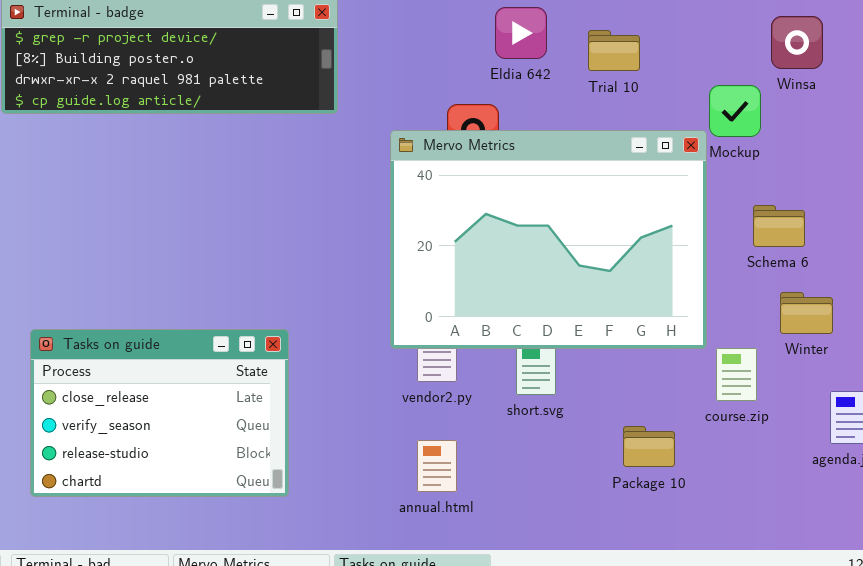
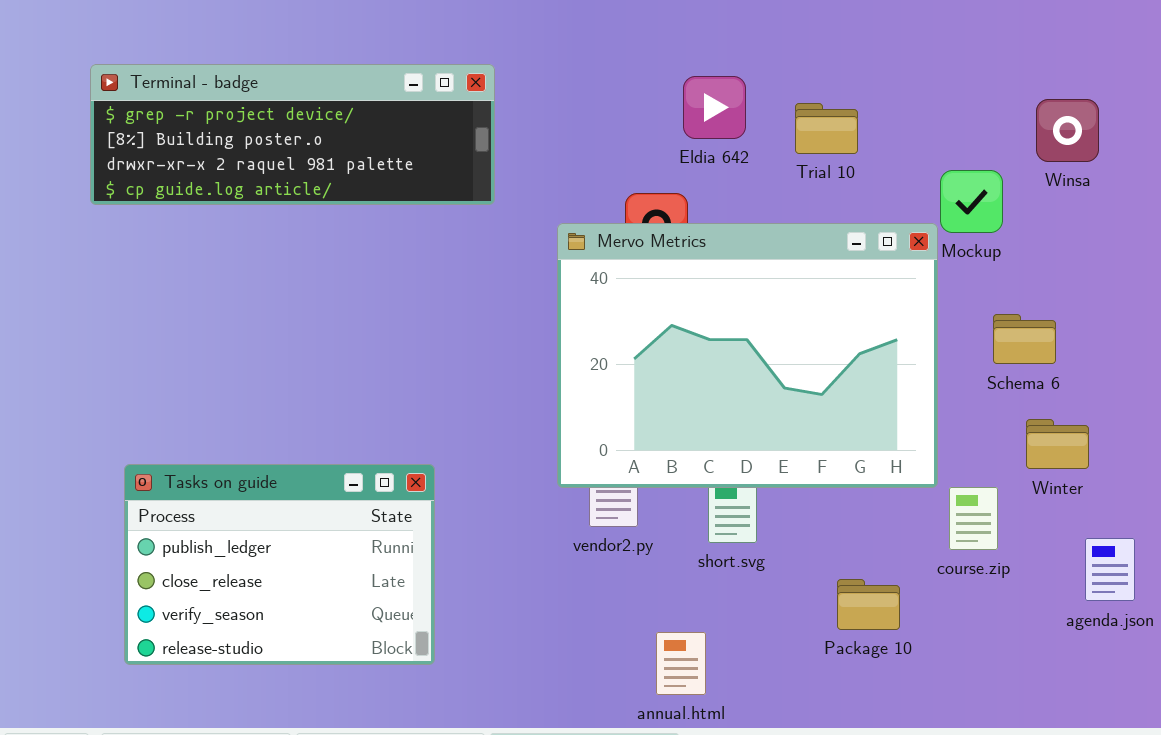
Winsa: [771,16,823,69] -> [1036,99,1099,162], moved
Tasks on guide: [30,329,289,497] -> [124,464,435,665], scrolled up 1 row
annual.html: [417,440,457,492] -> [656,632,706,695], moved

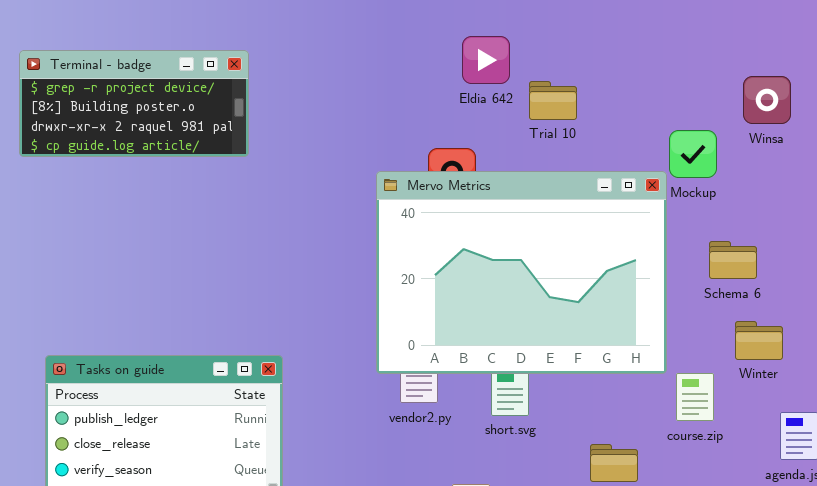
Terminal - badge: [90,64,495,205] -> [19,50,249,157], resized
Eldia 642: [683,76,746,139] -> [462,36,510,84], moved
Trial 10: [795,103,858,154] -> [529,81,577,120], moved

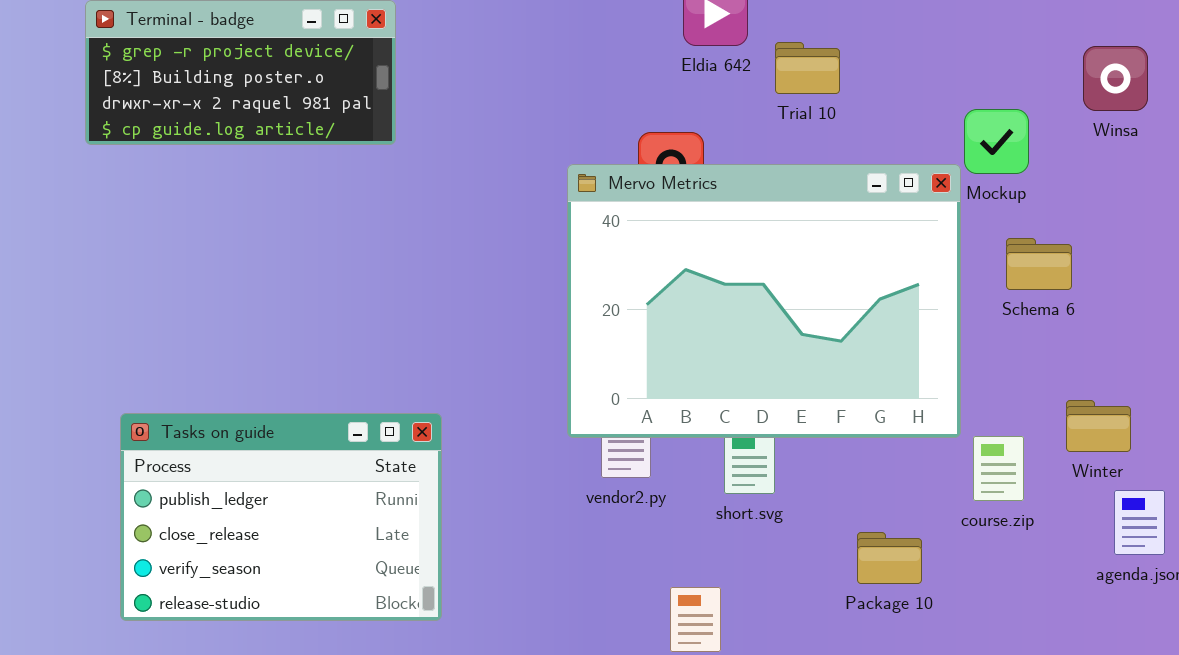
Winsa: [743,76,791,124] -> [1083,46,1148,111], moved
Schema 6: [709,241,757,279] -> [1006,238,1072,290], moved
Winter: [735,321,783,360] -> [1066,400,1131,452], moved

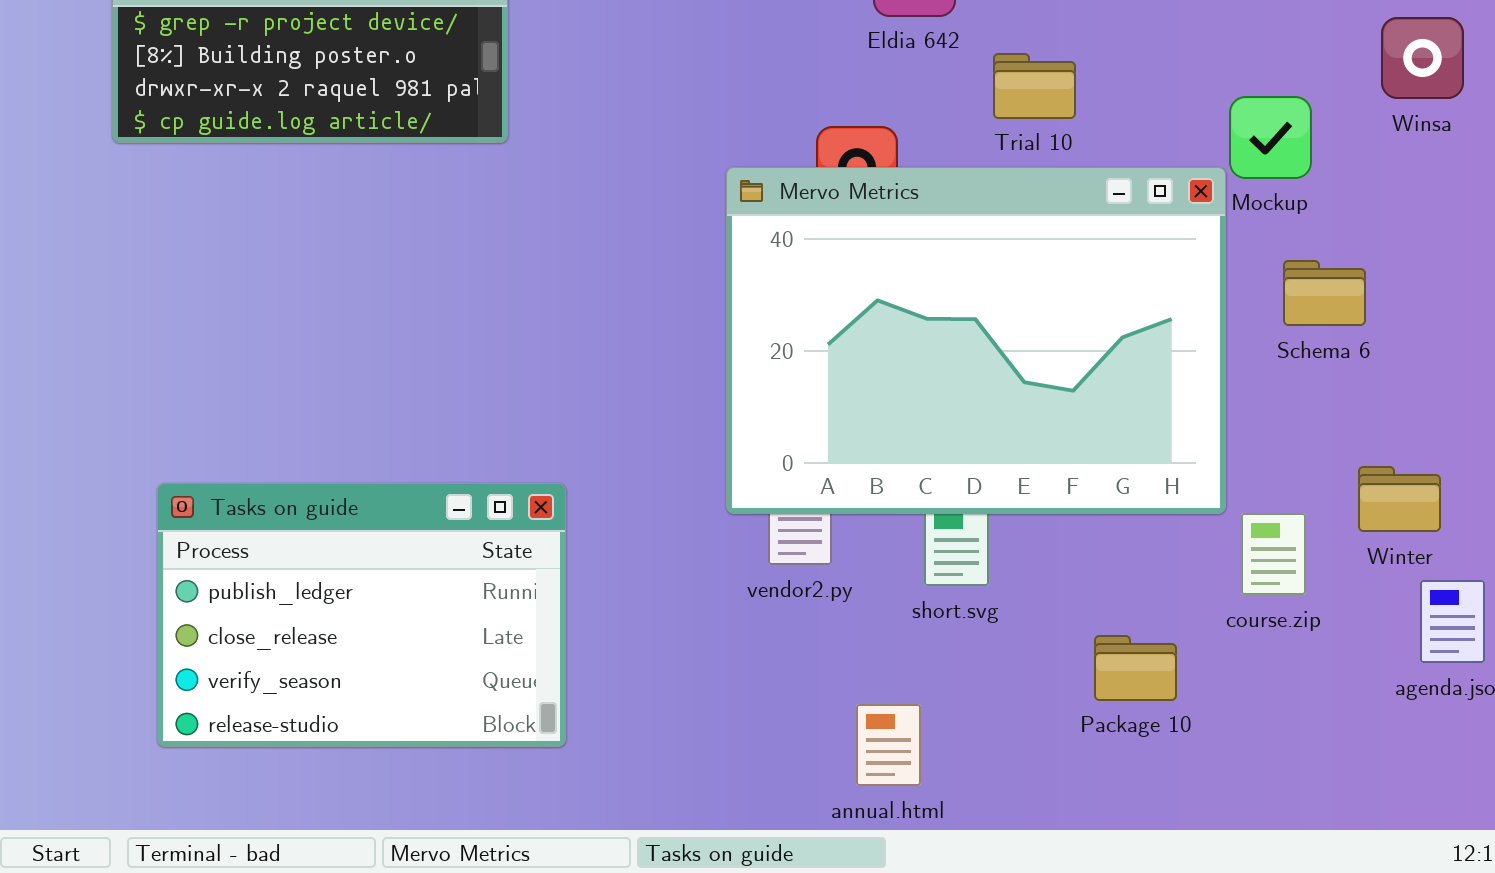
Trial 10: [775,42,840,94] -> [993,53,1076,119], moved

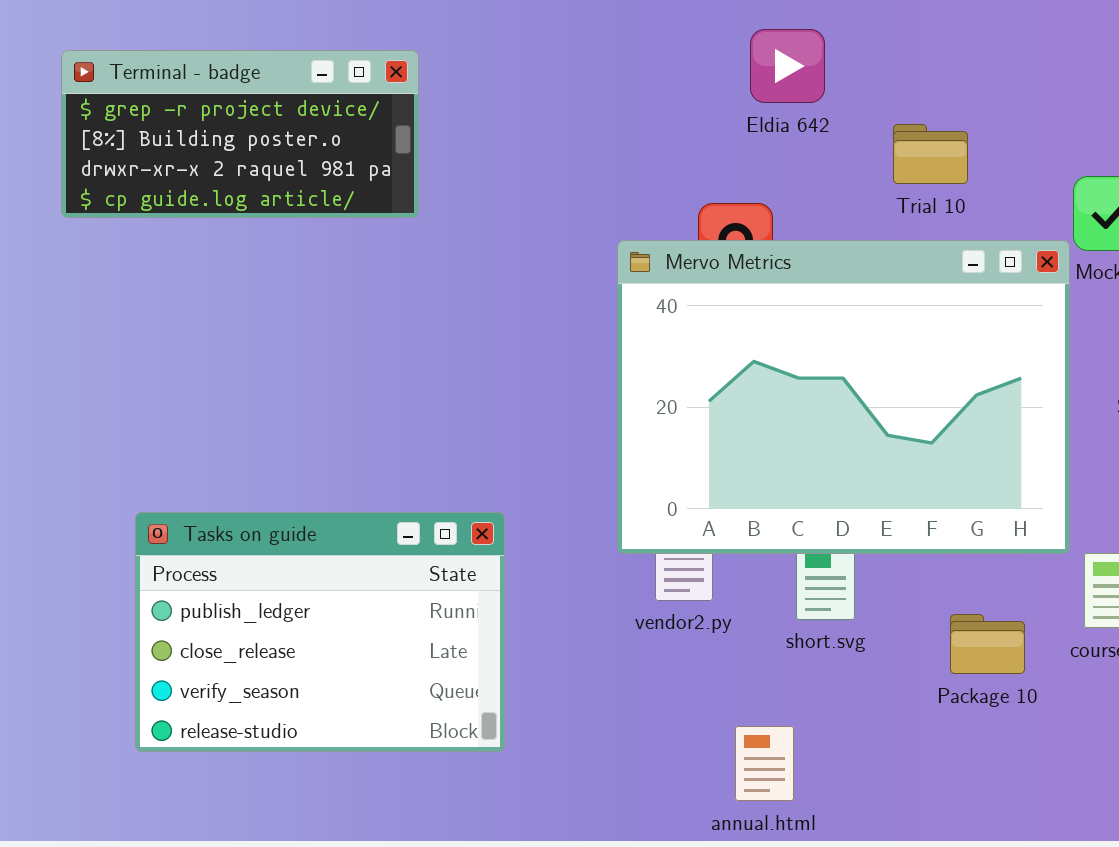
Trial 10: [993,53,1076,119] -> [893,124,968,184], moved
Tasks on guide: [157,483,566,747] -> [135,512,505,752], moved
Package 10: [1094,635,1177,701] -> [950,614,1025,674], moved

